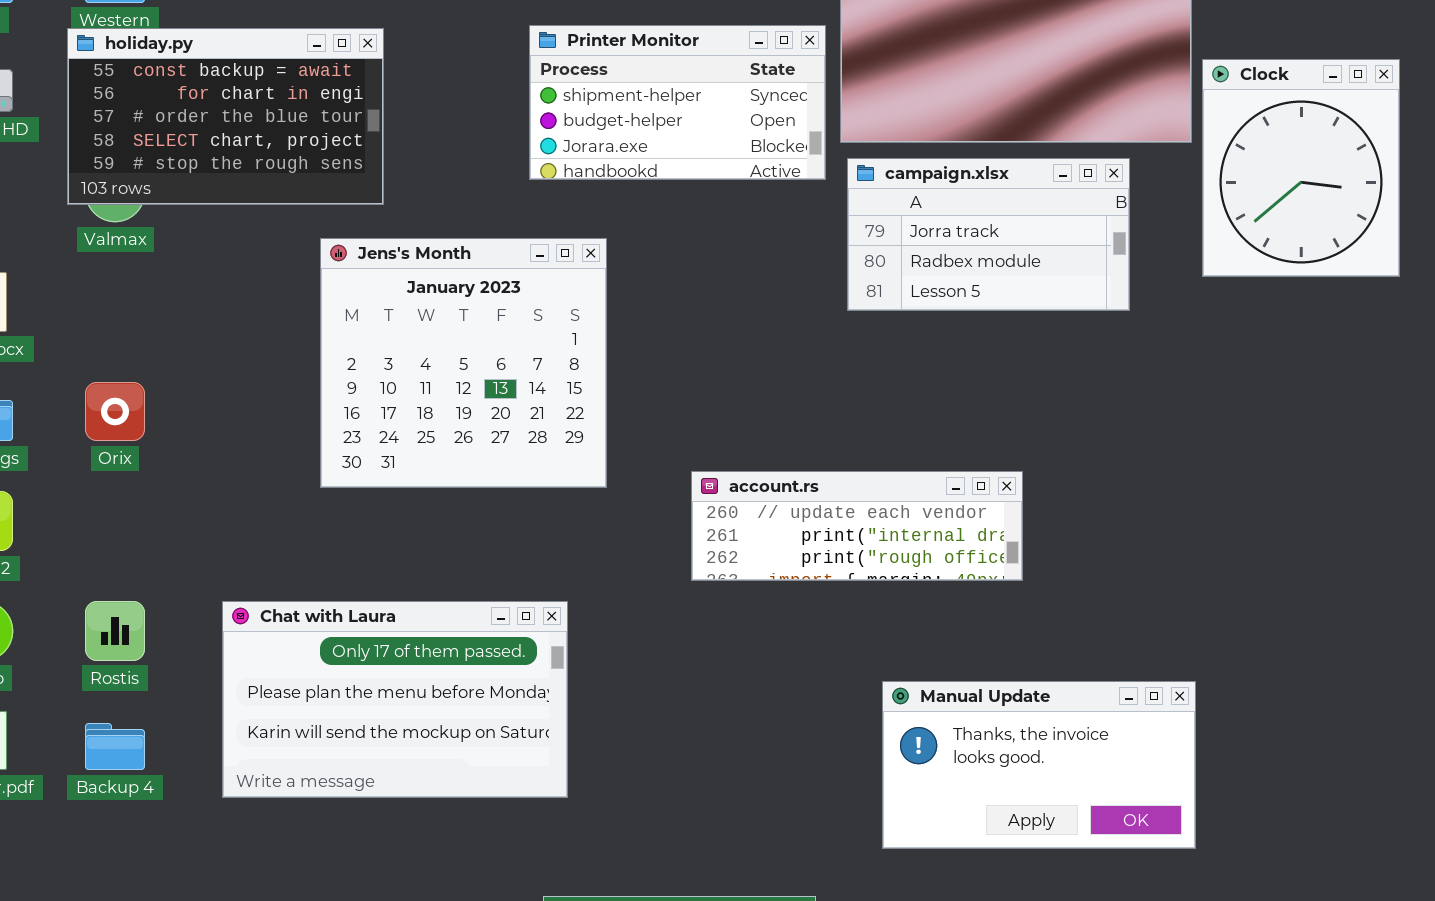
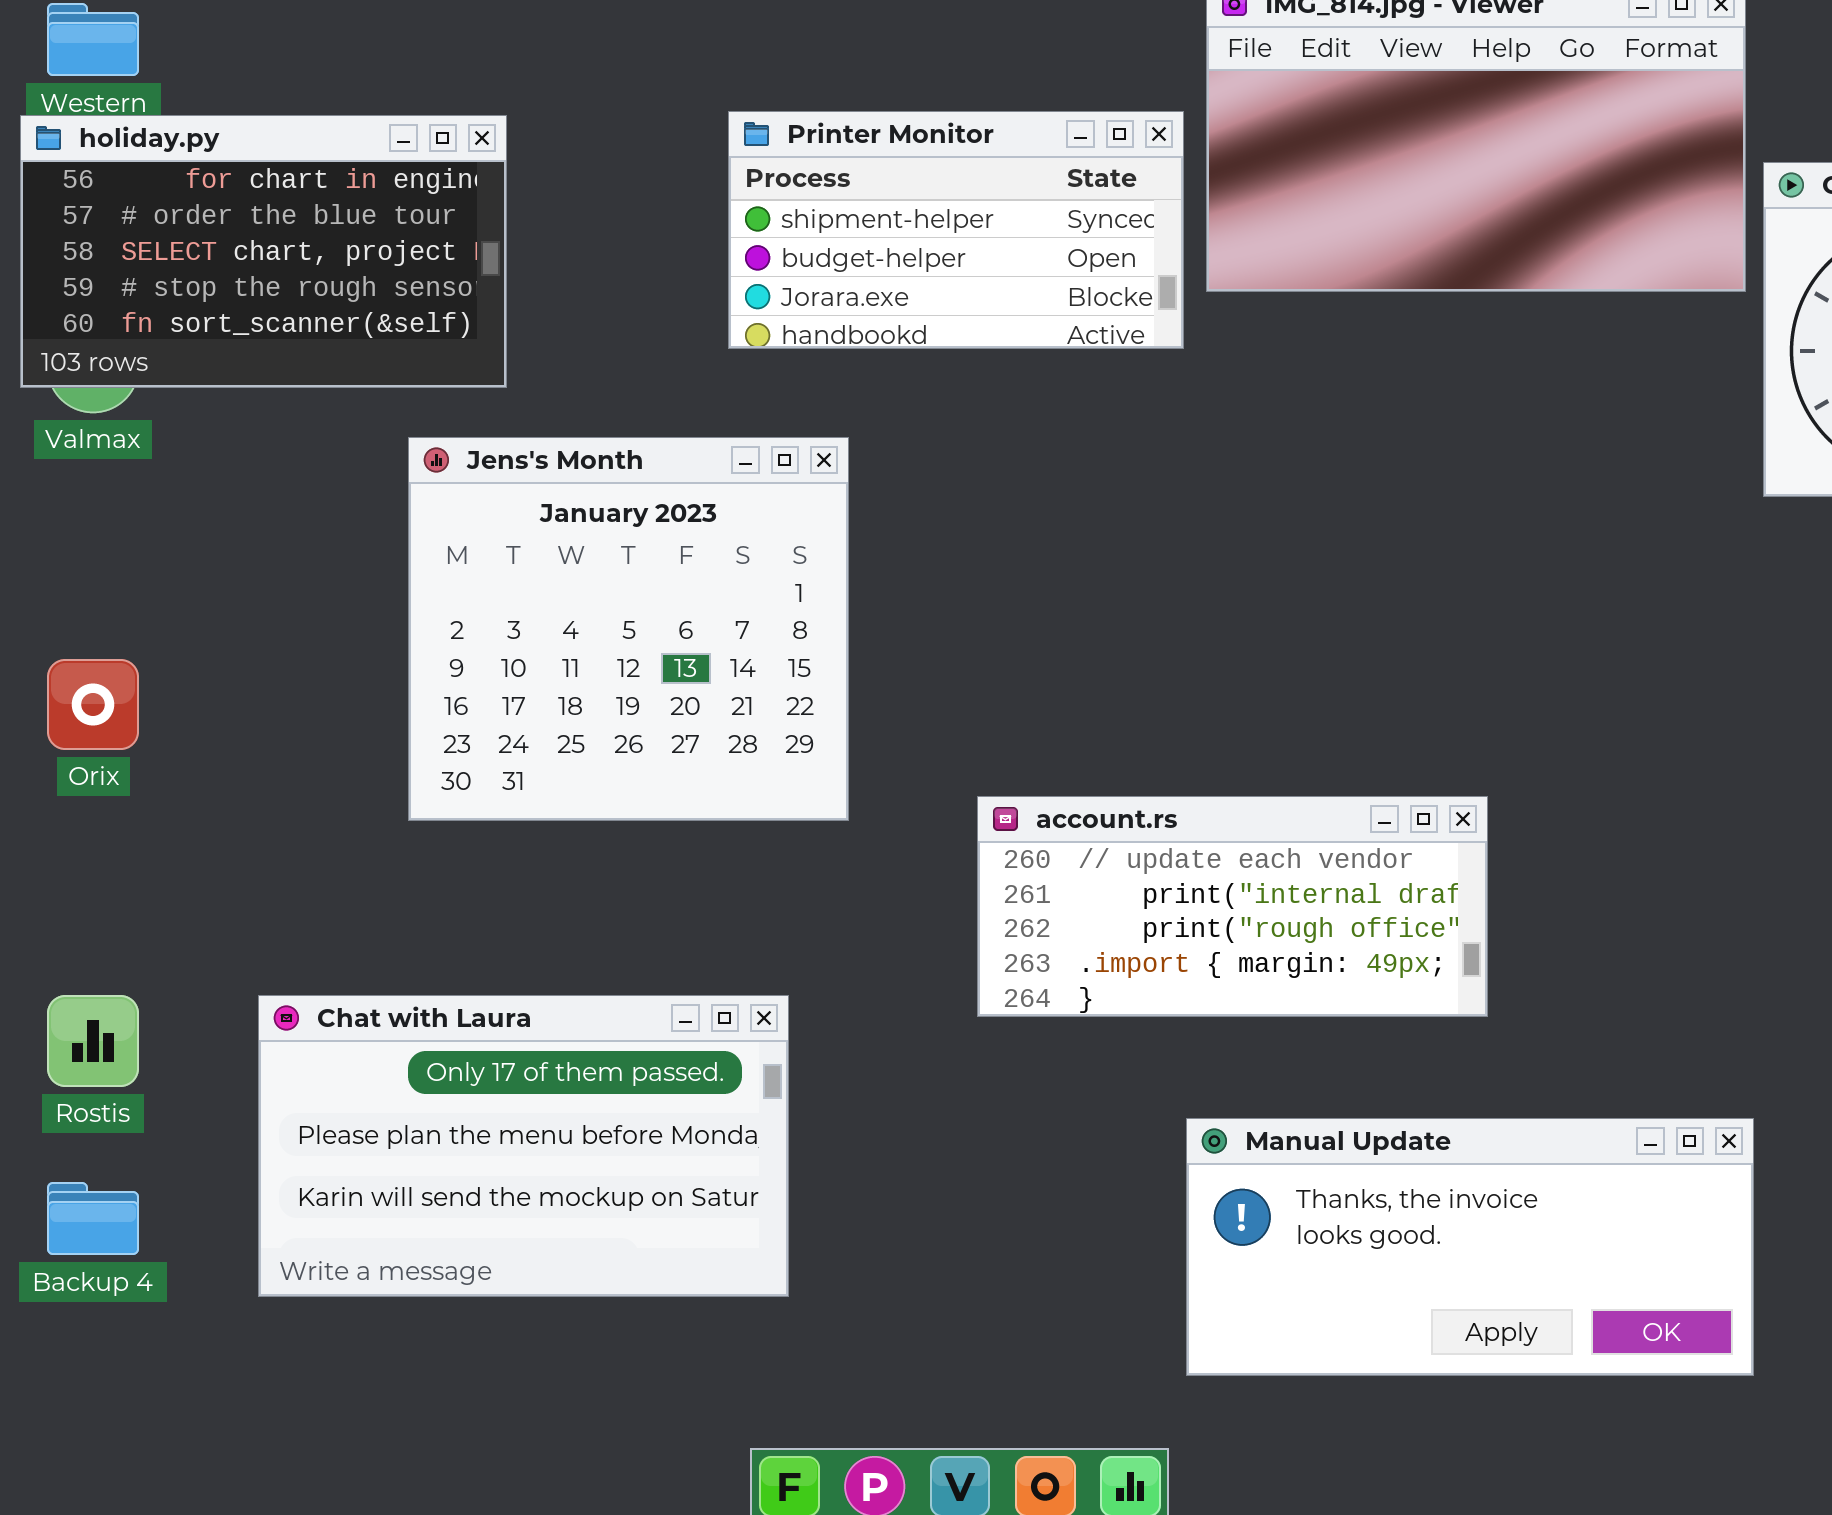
holiday.py: [67,28,384,205] -> [20,115,507,388], scrolled down 1 row
campaign.xlsx: [847,158,1130,311] -> none, closed
account.rs: [691,471,1023,581] -> [977,796,1488,1017], resized
Manual Update: [882,681,1196,849] -> [1186,1118,1754,1376], resized

